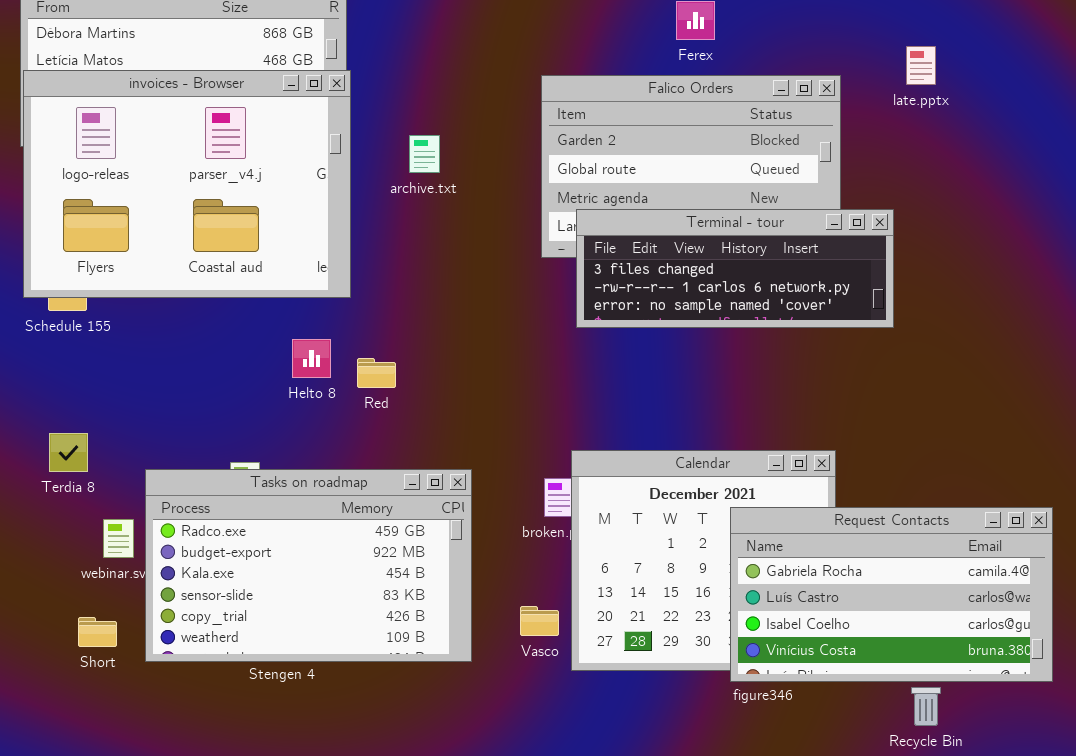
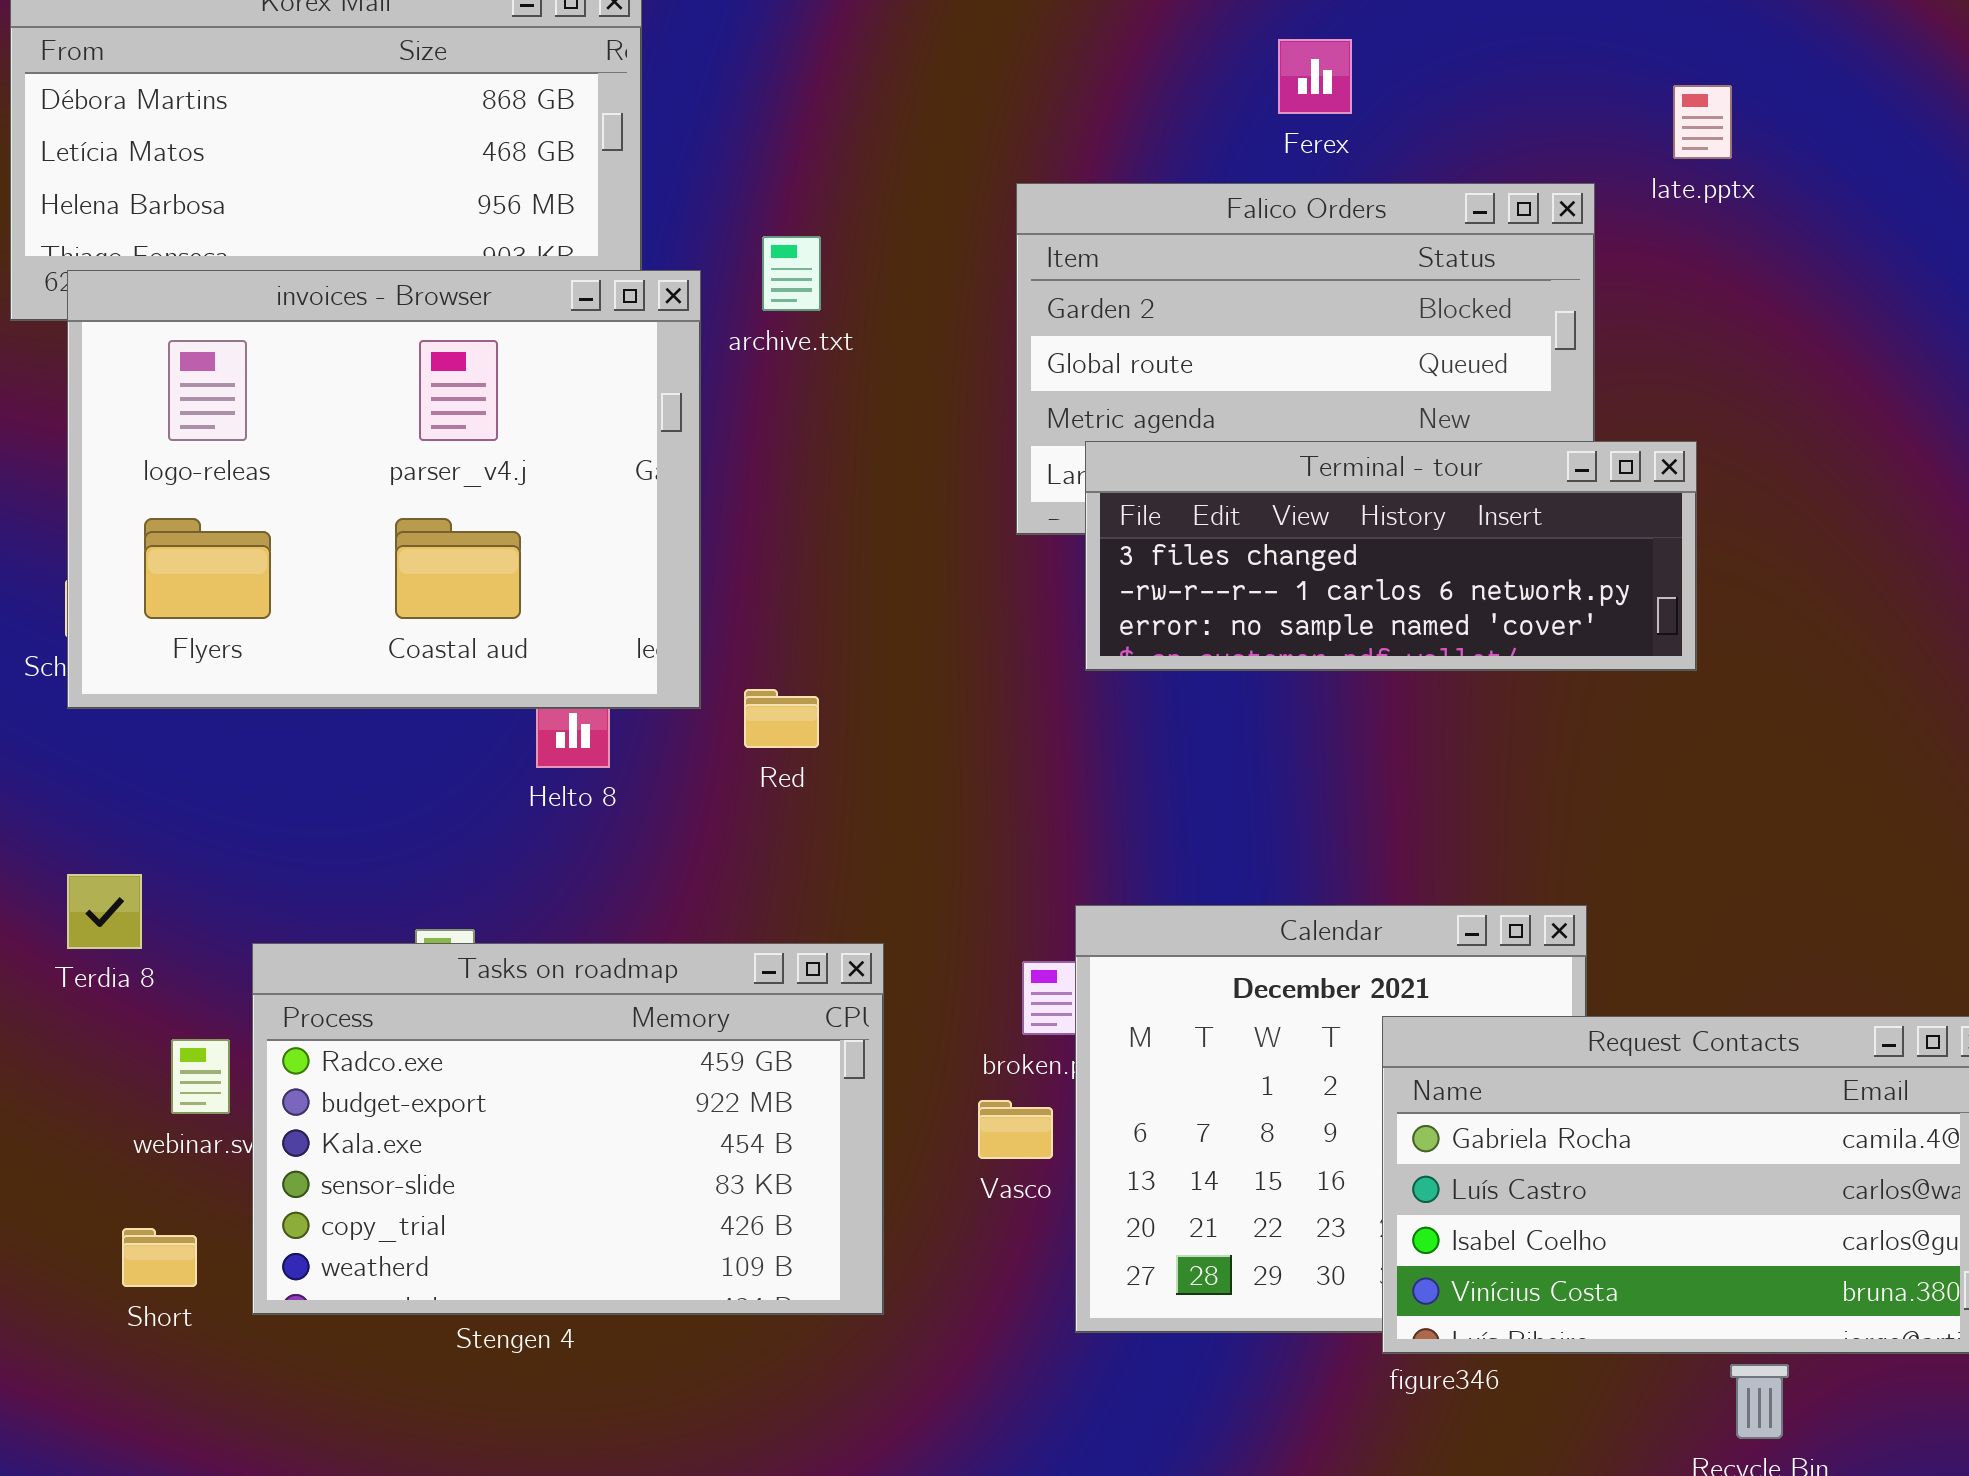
late.pptx: [906,46,936,85] -> [1673,85,1732,159], moved
invoices - Browser: [23,70,351,298] -> [67,270,701,709], moved
archive.txt: [409,135,440,173] -> [762,236,821,311], moved
Red: [357,358,396,388] -> [744,689,819,748], moved
Vasco: [520,606,559,636] -> [978,1100,1053,1159], moved

